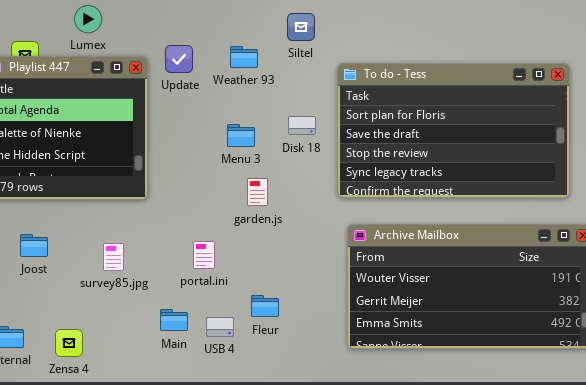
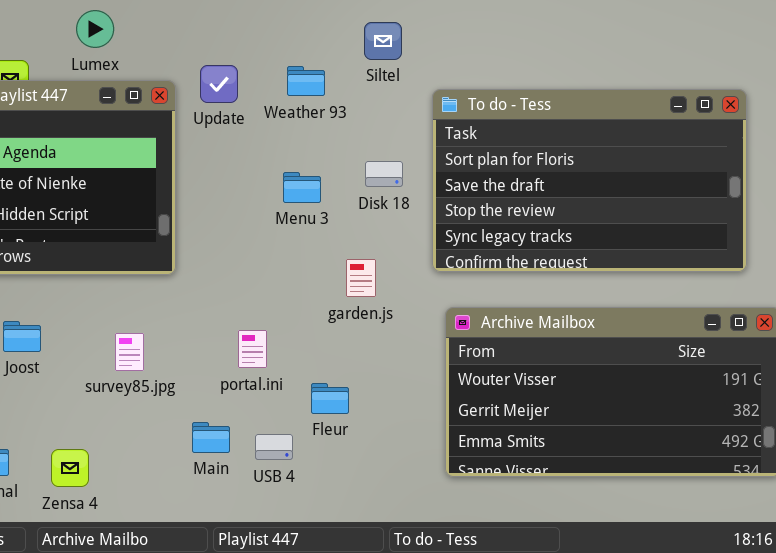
garden.js: [247,178,268,206] -> [346,259,376,297], moved
Fleur: [251,295,279,317] -> [311,383,349,414], moved

